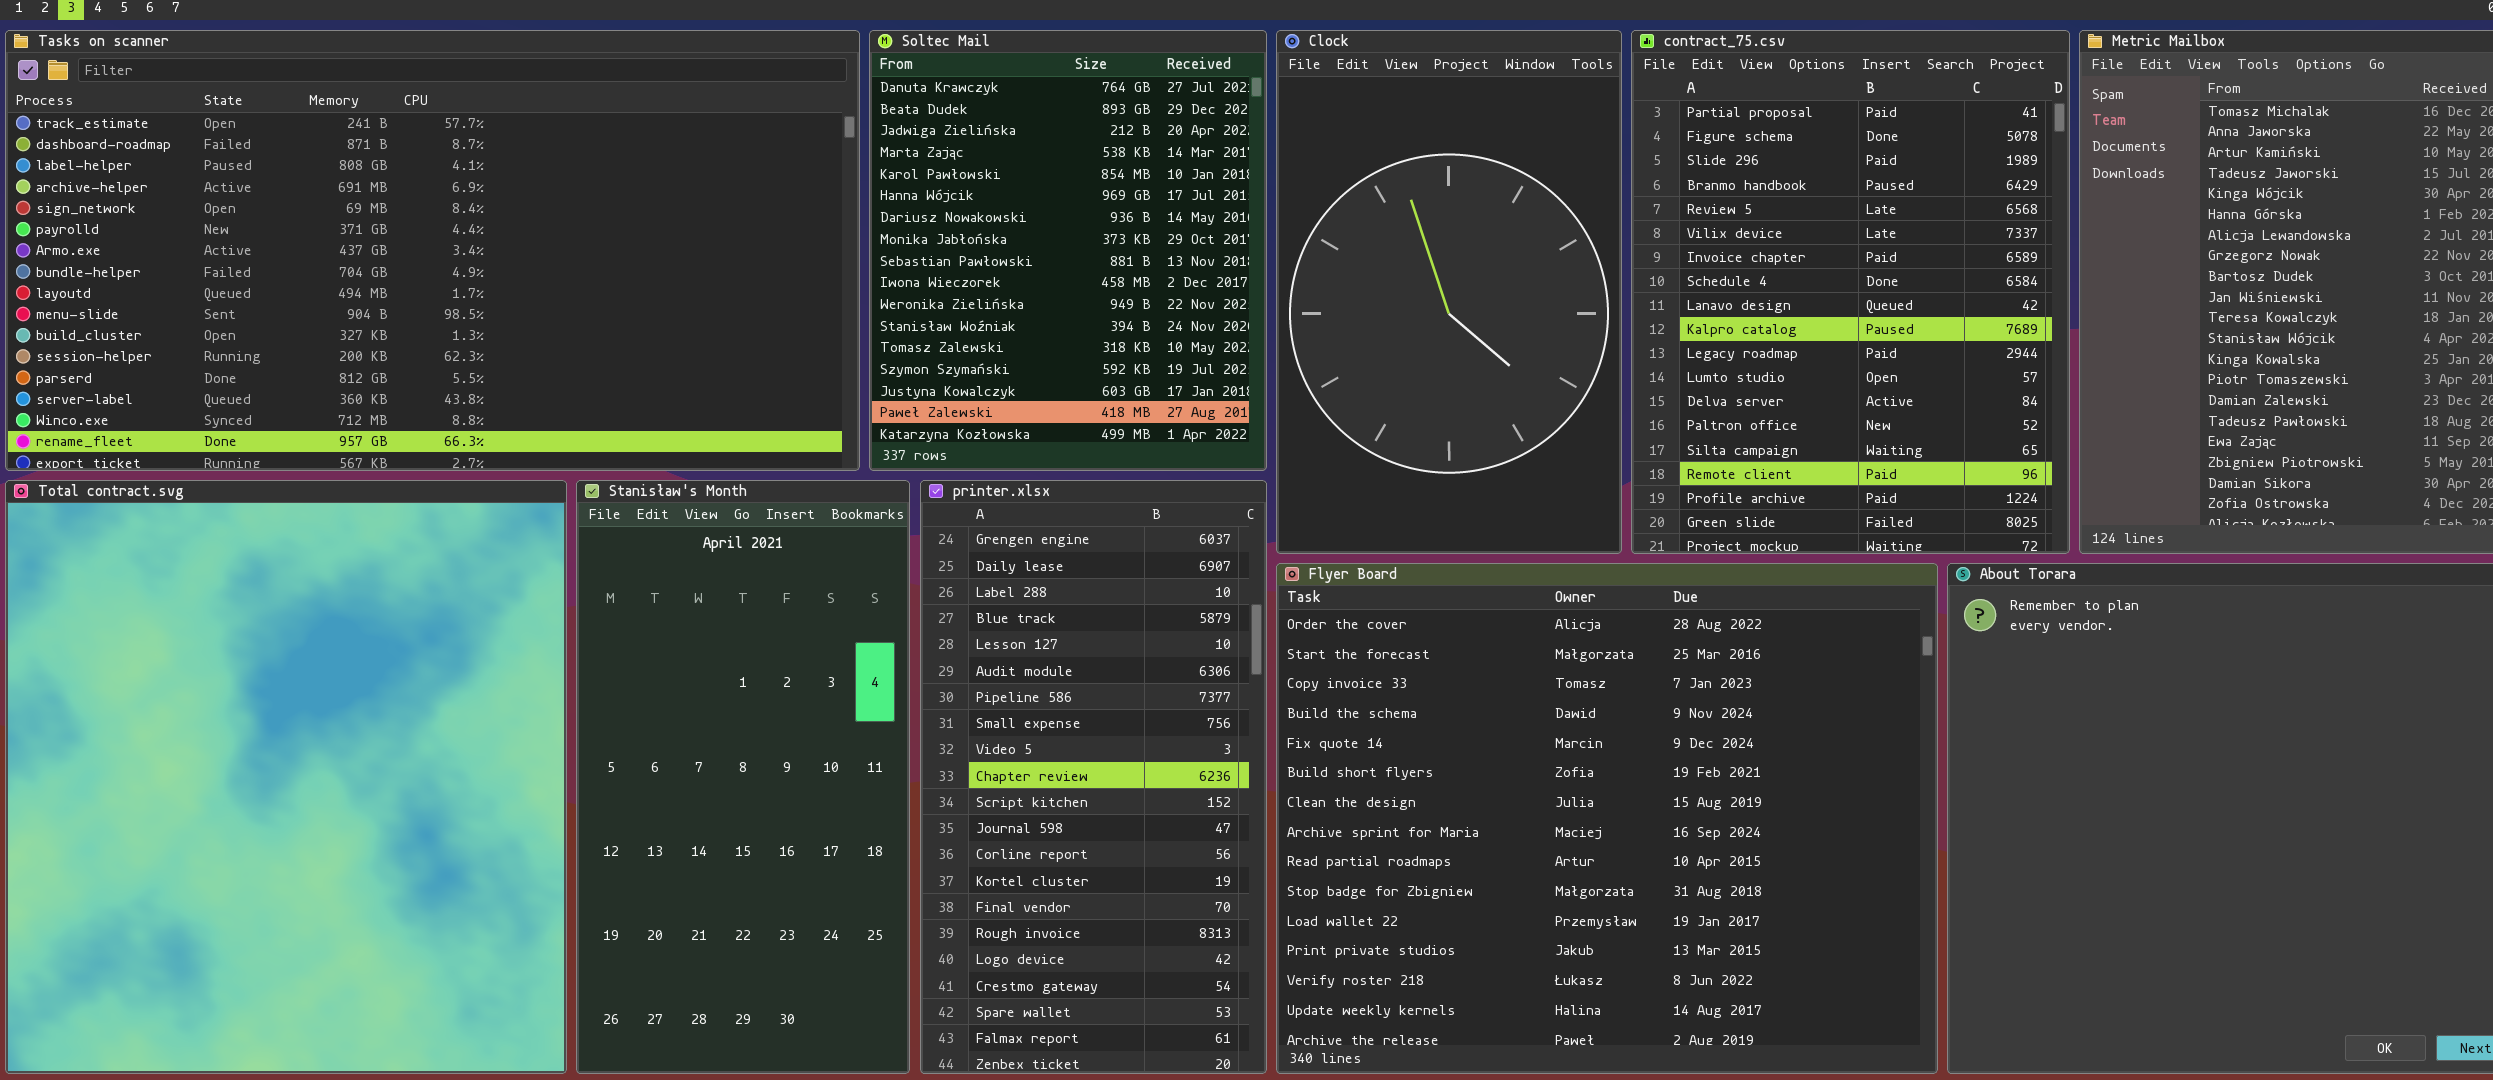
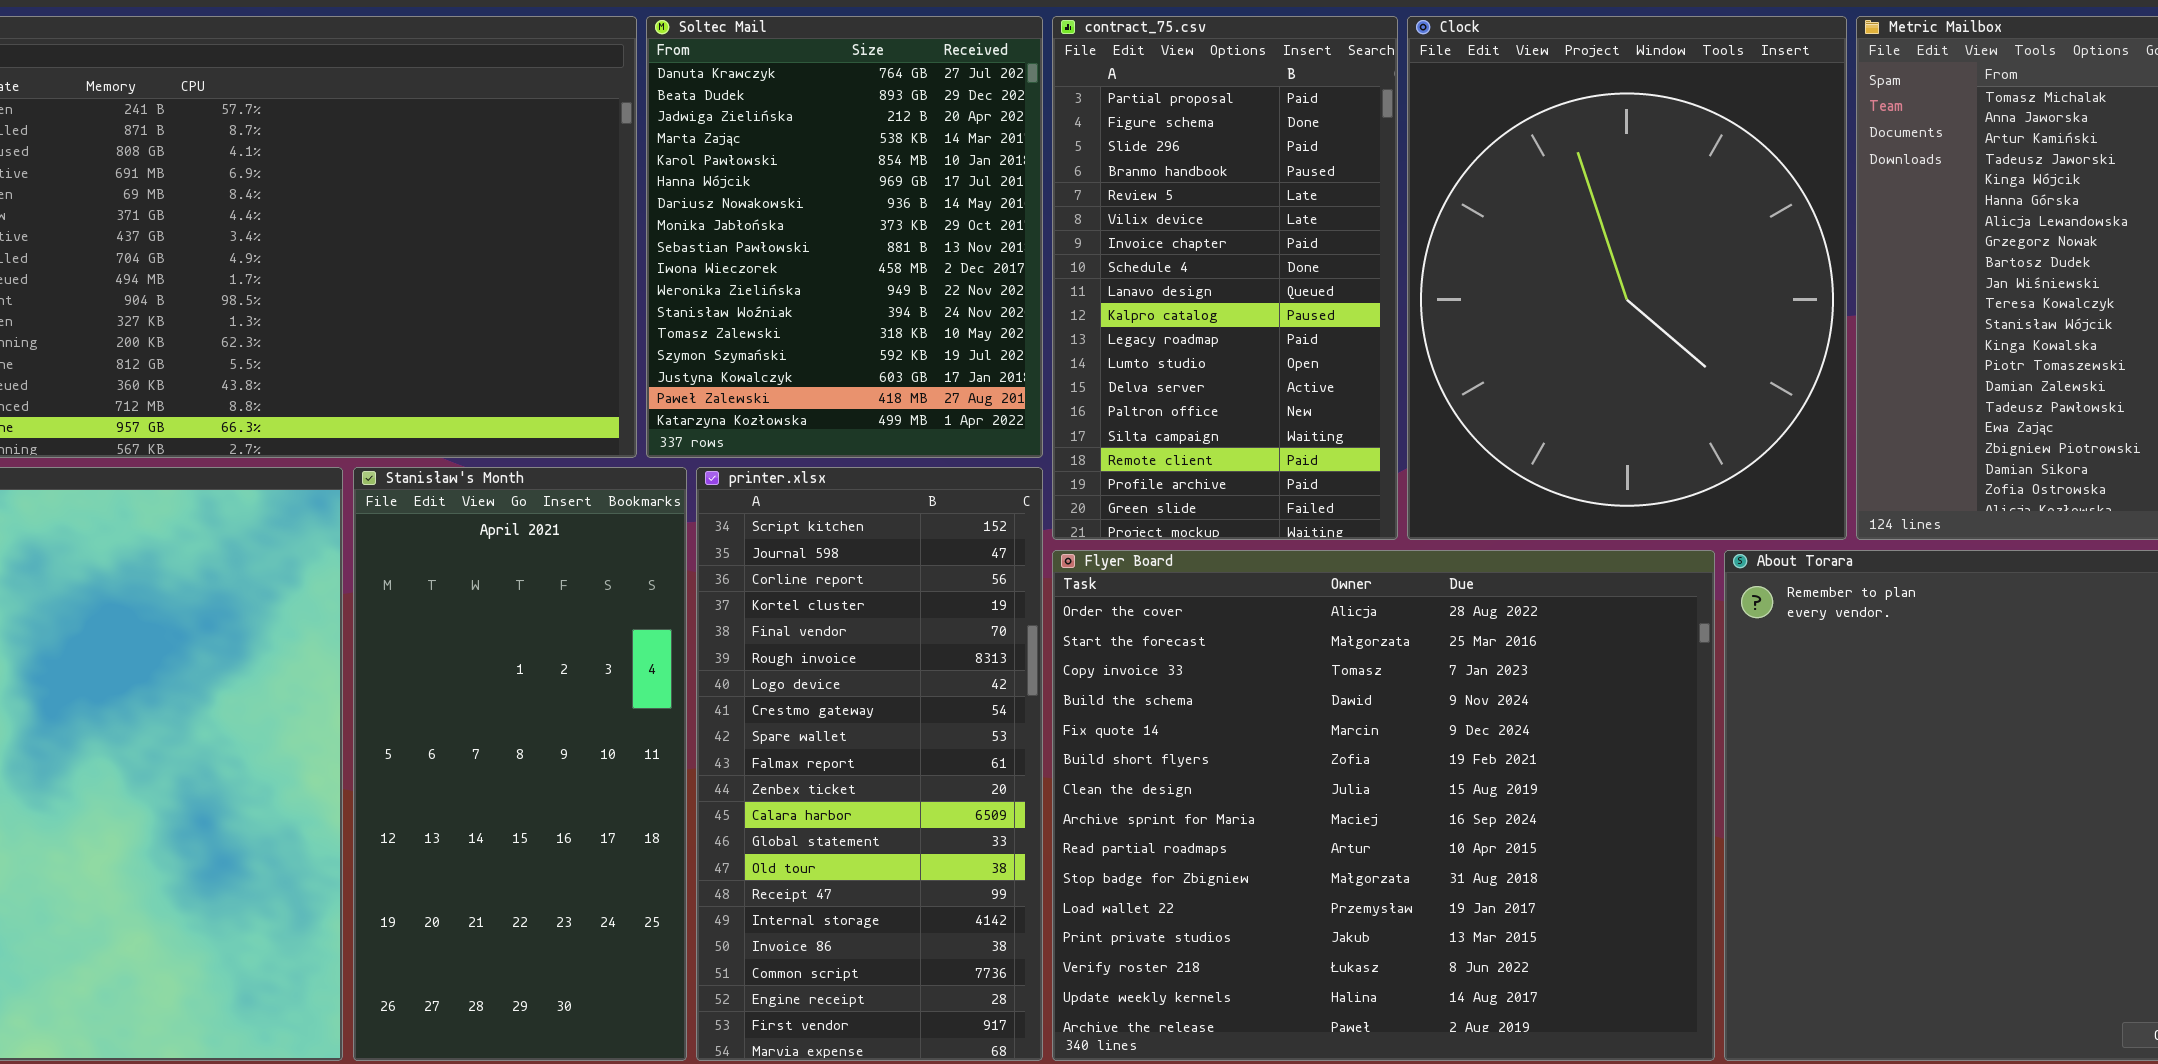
Clock: [1276,30,1622,554] -> [1407,16,1847,540], moved, resized
contract_75.csv: [1631,30,2070,554] -> [1052,16,1398,540], moved, resized
printer.xlsx: [920,480,1267,1074] -> [696,467,1043,1061], scrolled down 10 rows

